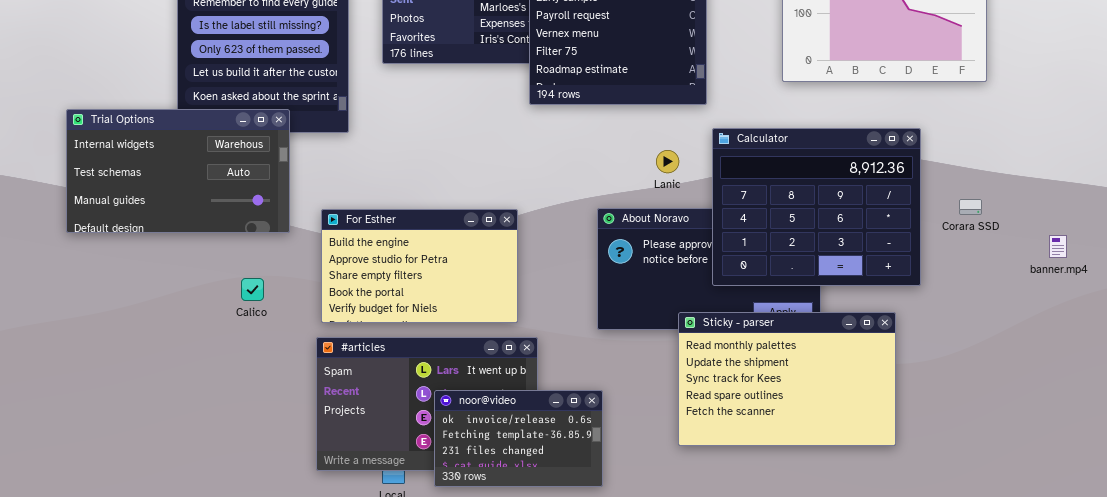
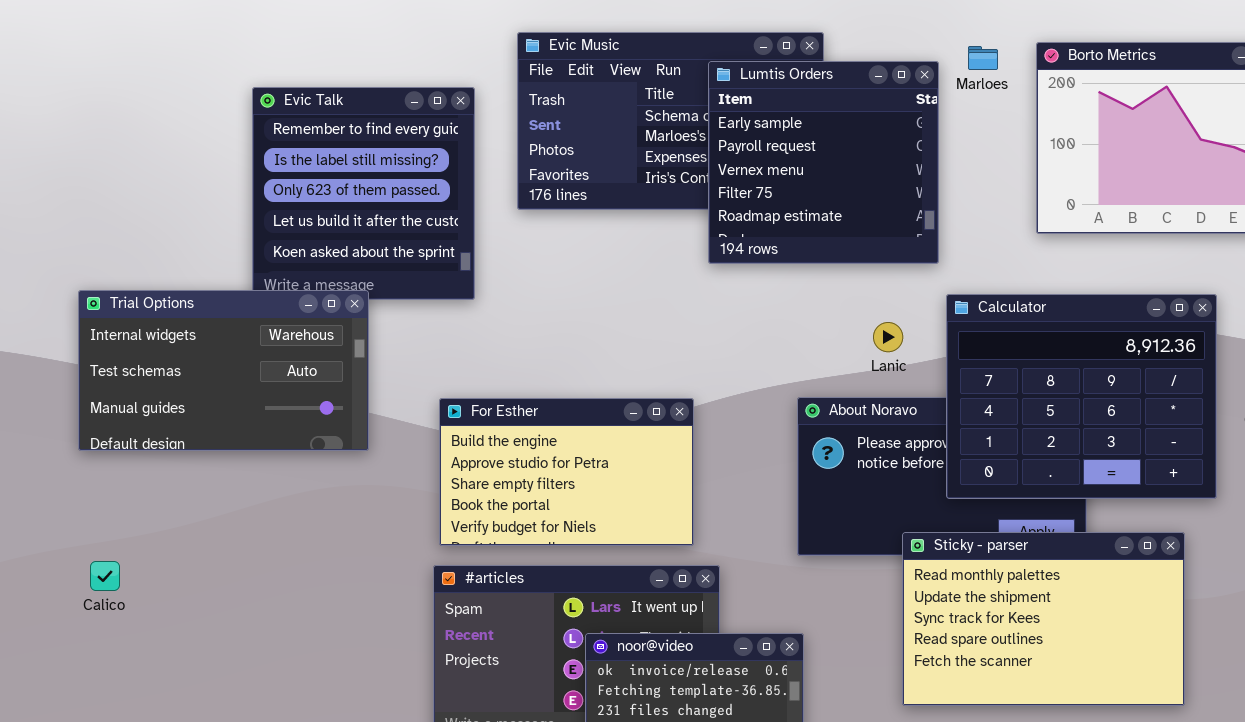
Trial Options: [66,109,290,233] -> [78,290,369,451], moved
Calico: [241,278,264,301] -> [90,561,120,591], moved

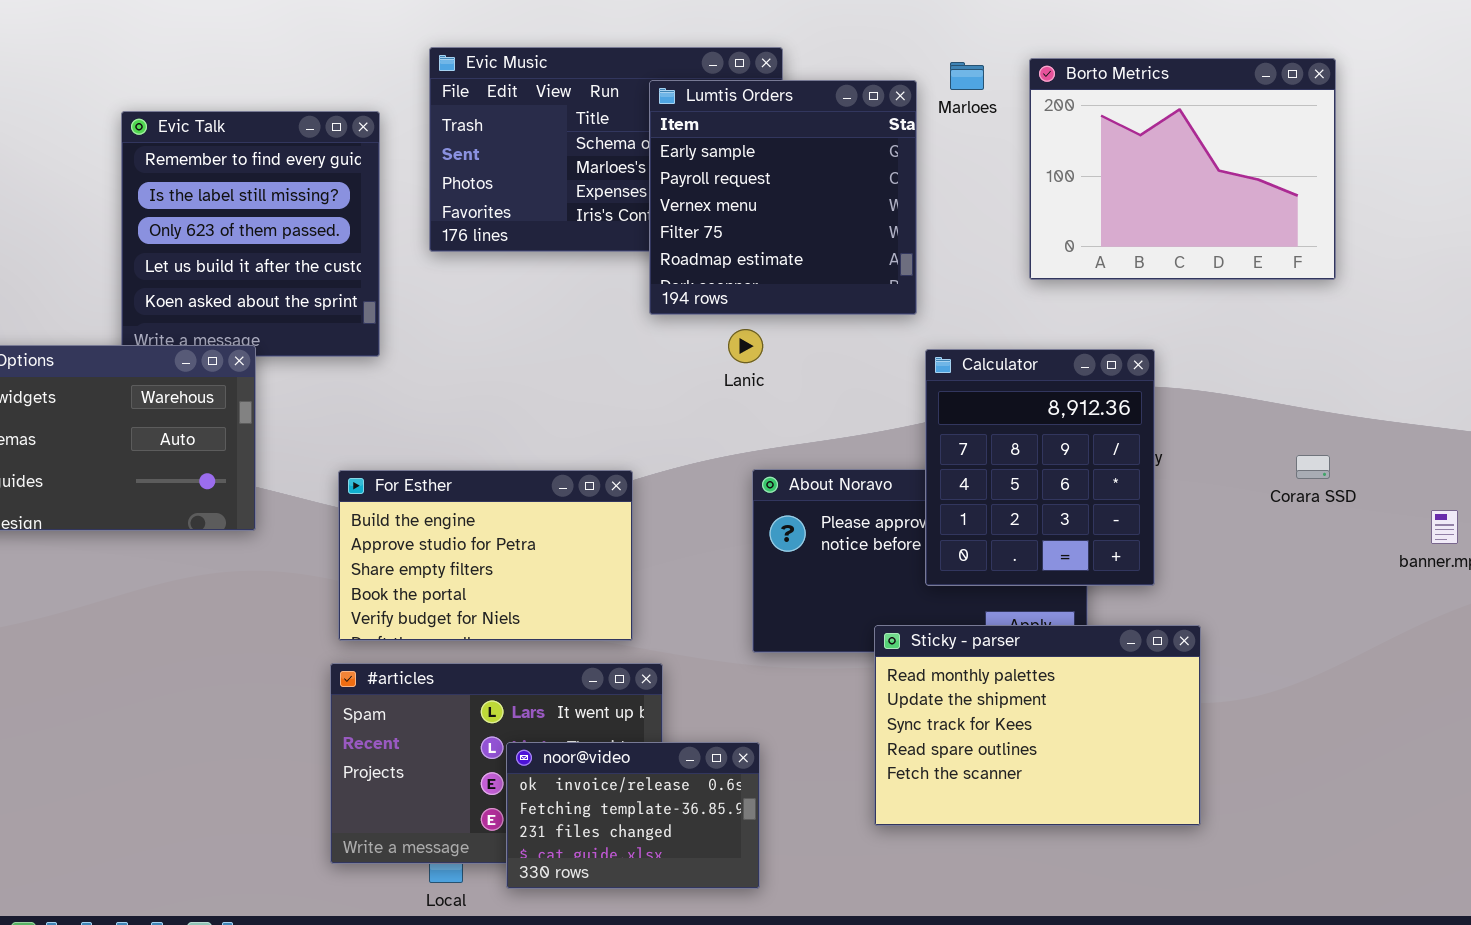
Calculator: [946,294,1217,499] -> [925,349,1155,586], resized
Lanic: [873,322,903,352] -> [728,329,763,363], moved

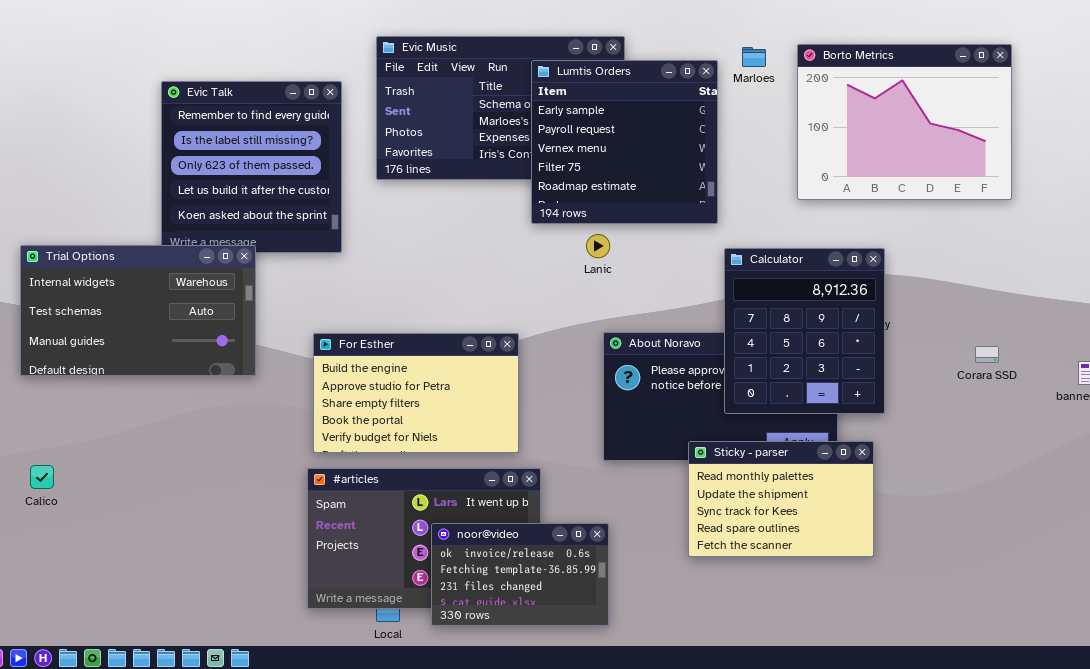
Corara SSD: [1296,455,1330,479] -> [975,346,999,363], moved
Sticky - parser: [874,625,1201,826] -> [688,441,874,557], resized

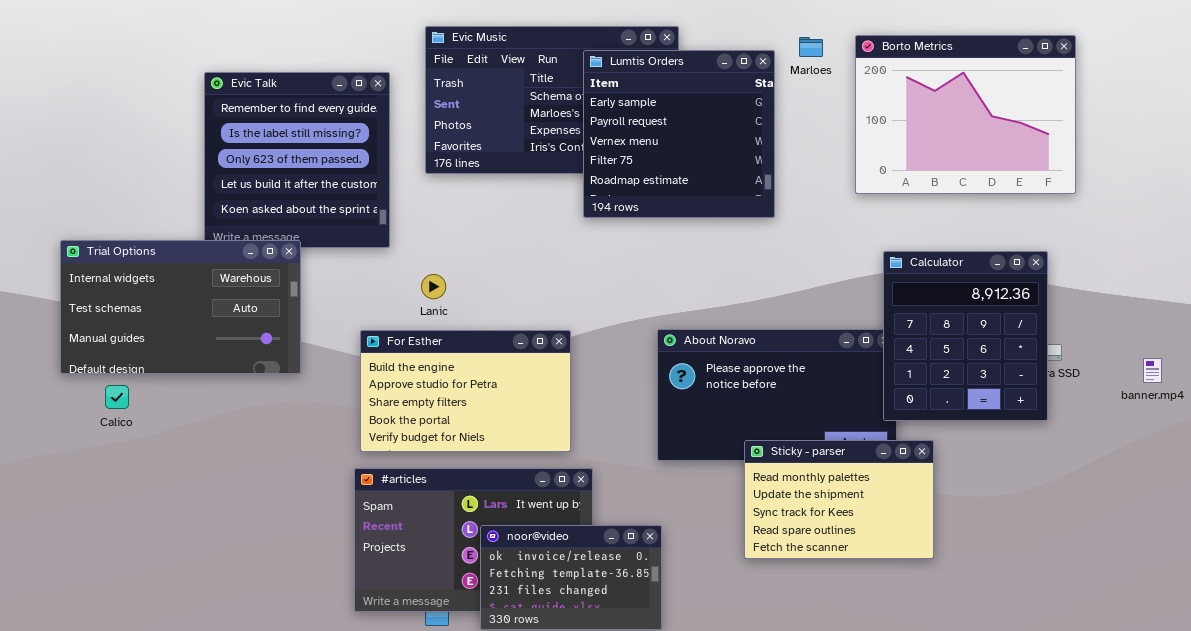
Lanic: [586,234,610,258] -> [421,274,446,299], moved
Calculator: [724,248,885,414] -> [883,251,1048,421], moved
Calico: [30,465,54,489] -> [105,385,129,409], moved

